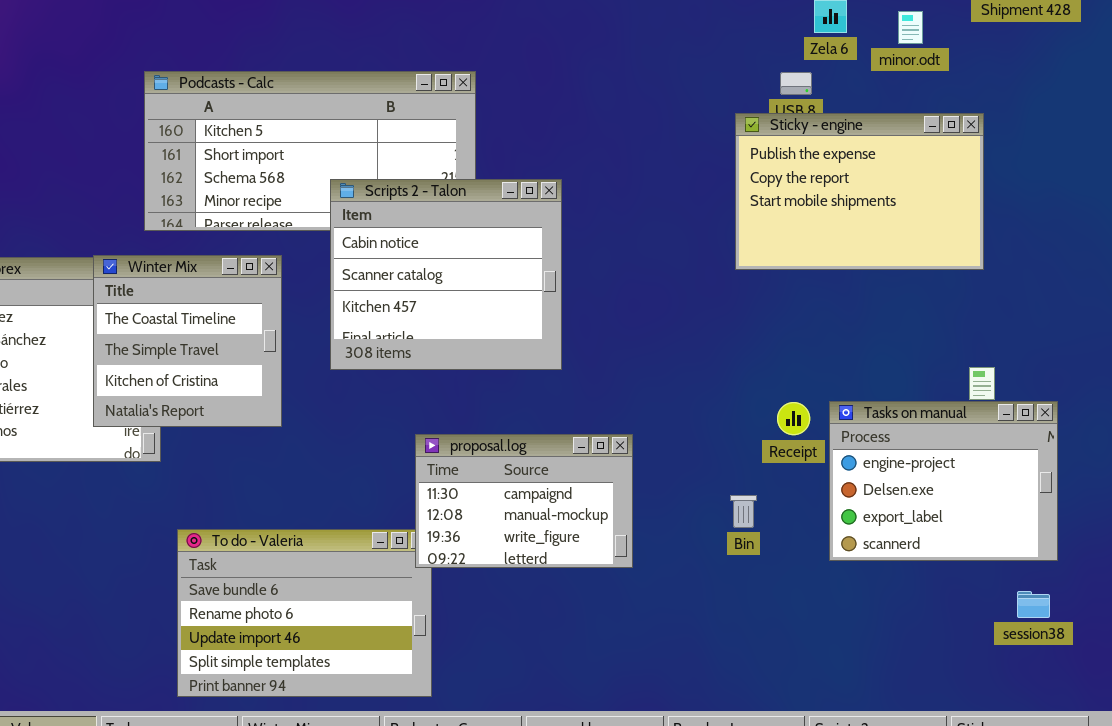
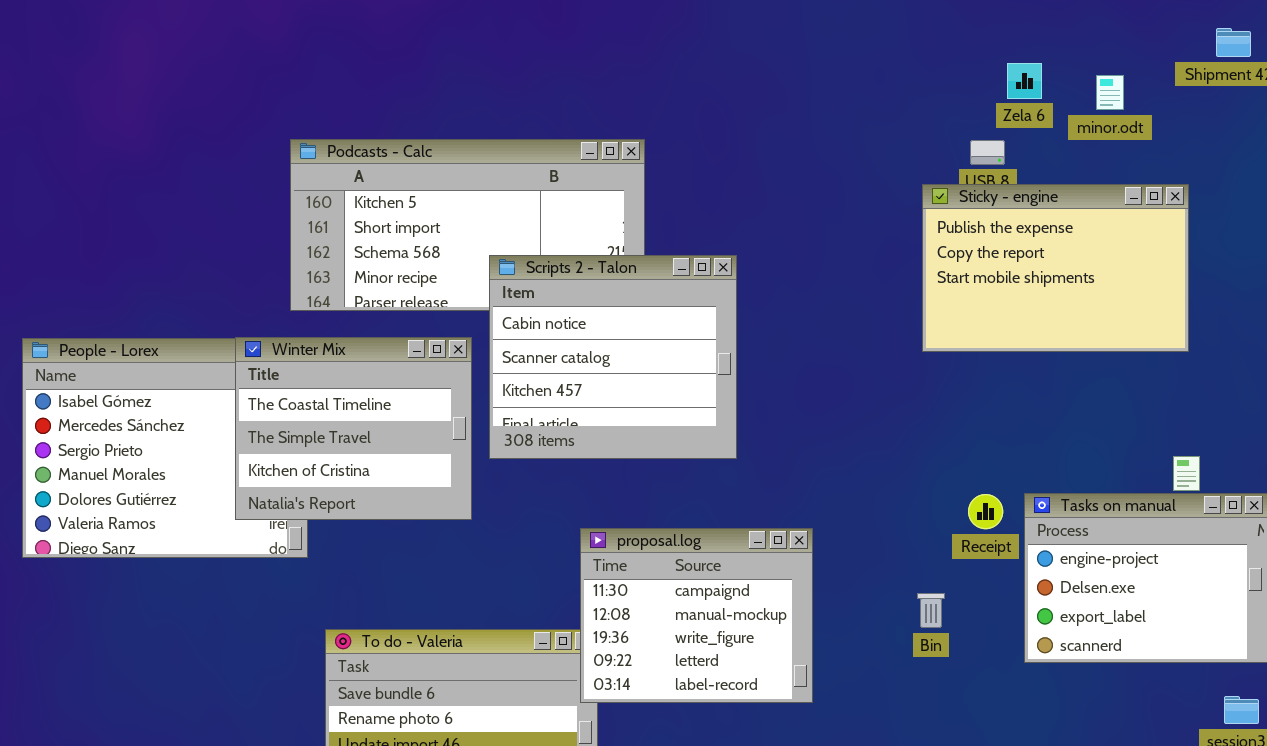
Winter Mix: [93,255,282,427] -> [235,337,472,520], resized
proposal.log: [415,434,633,568] -> [580,528,813,703], resized

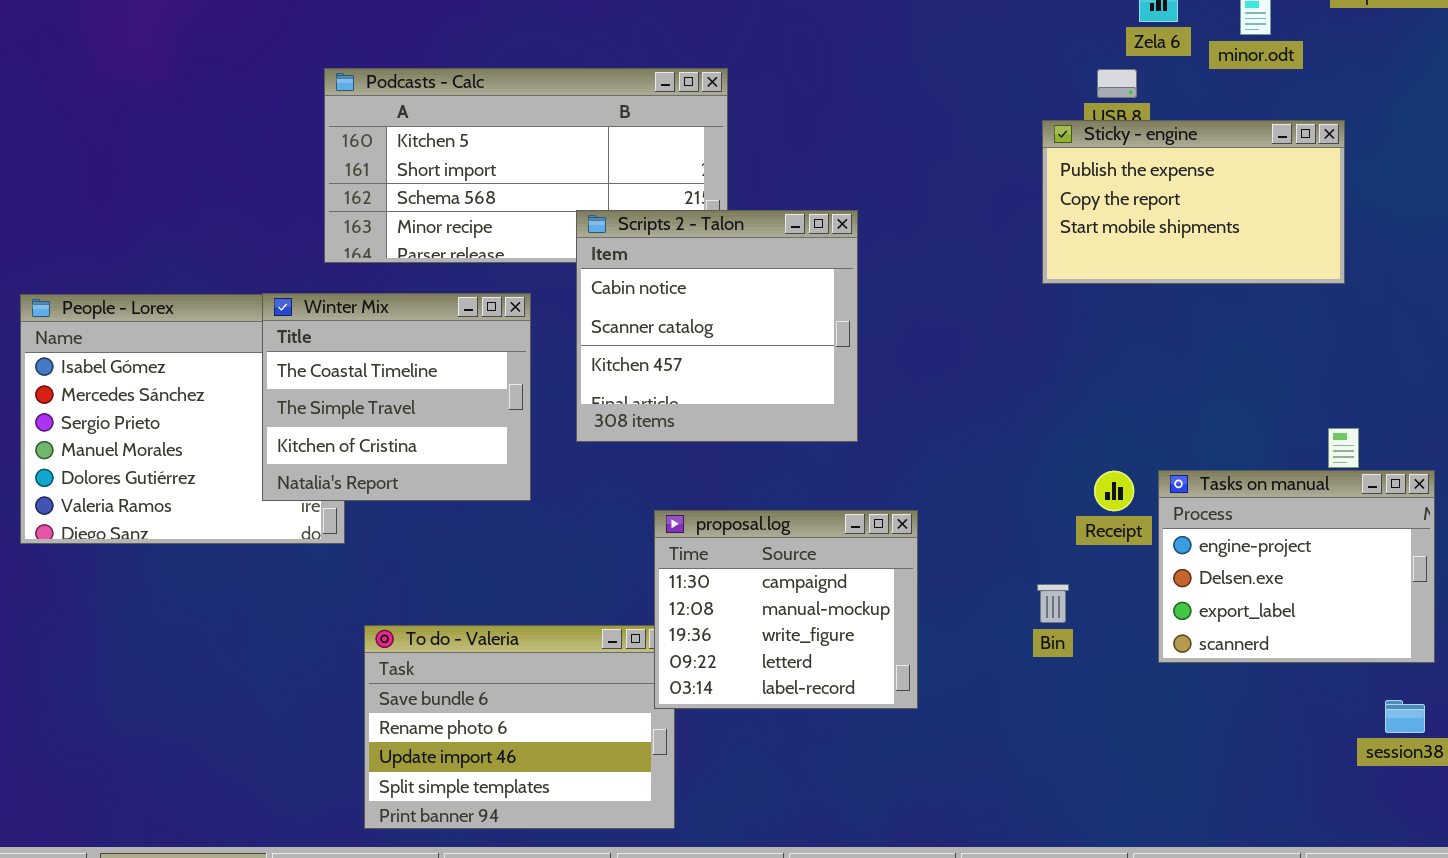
Sticky - engine: [922,184,1189,352] -> [1042,120,1345,284], resized
Scripts 2 - Talon: [489,255,737,459] -> [576,210,858,442], moved

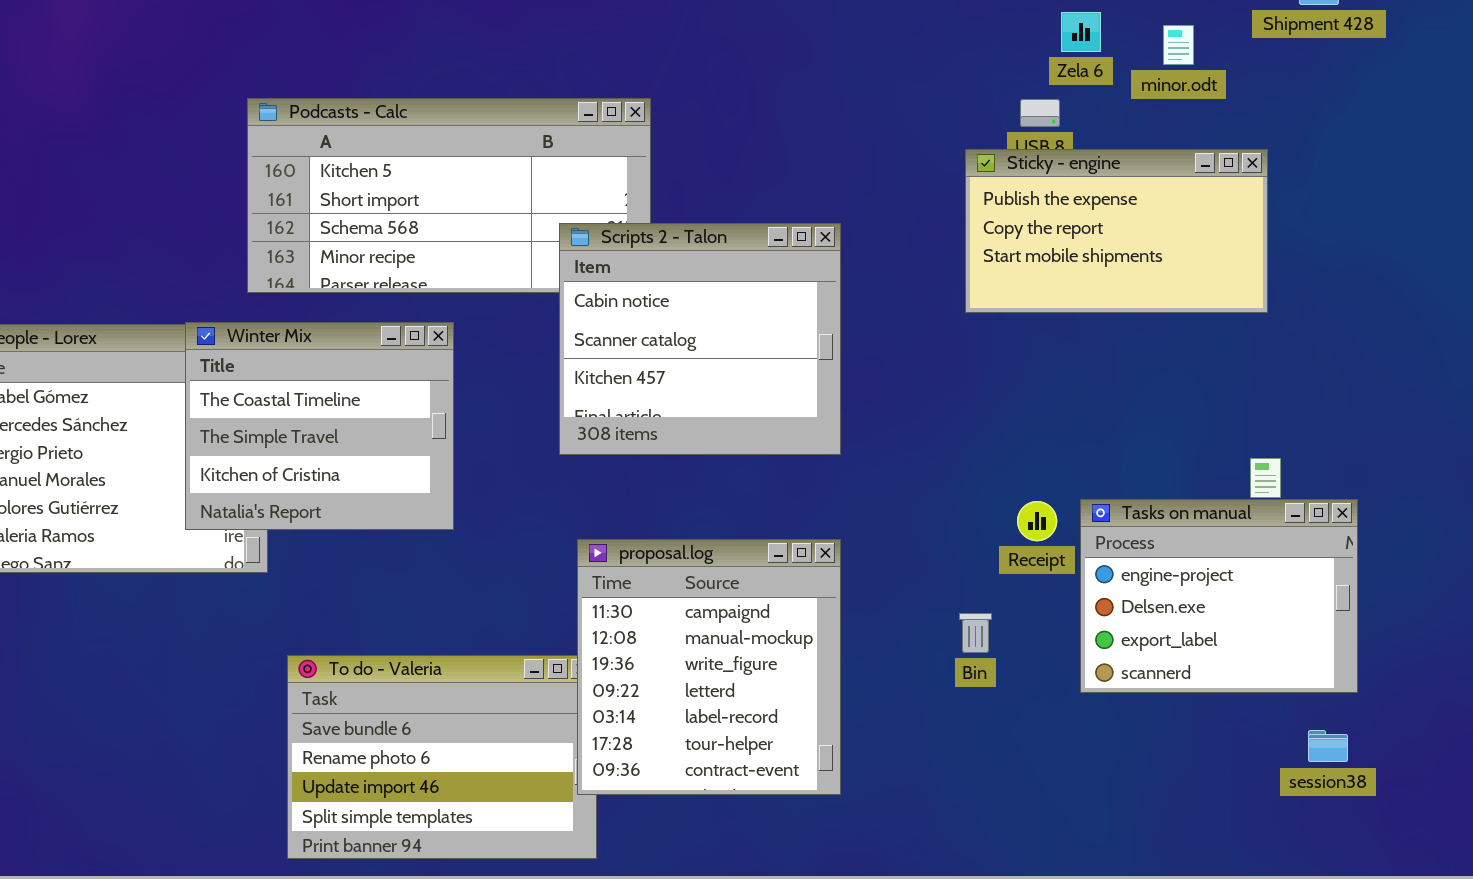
Scripts 2 - Talon: [576,210,858,442] -> [559,223,841,455], moved
proposal.log: [654,510,918,709] -> [577,539,841,795], resized

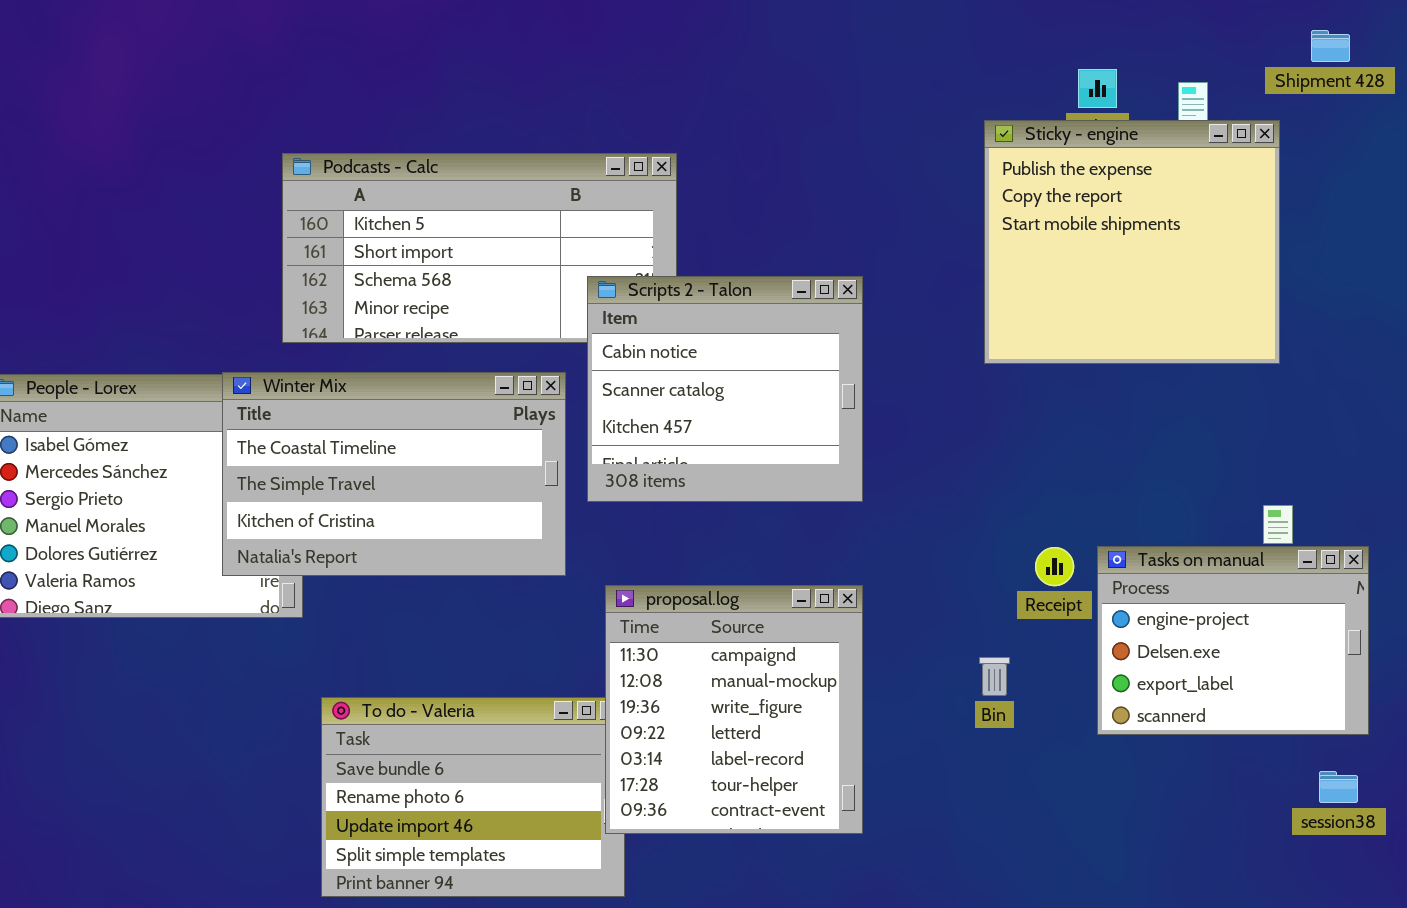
Sticky - engine: [965,149,1268,313] -> [984,120,1280,364], resized
Winter Mix: [185,322,454,530] -> [222,372,566,576], resized

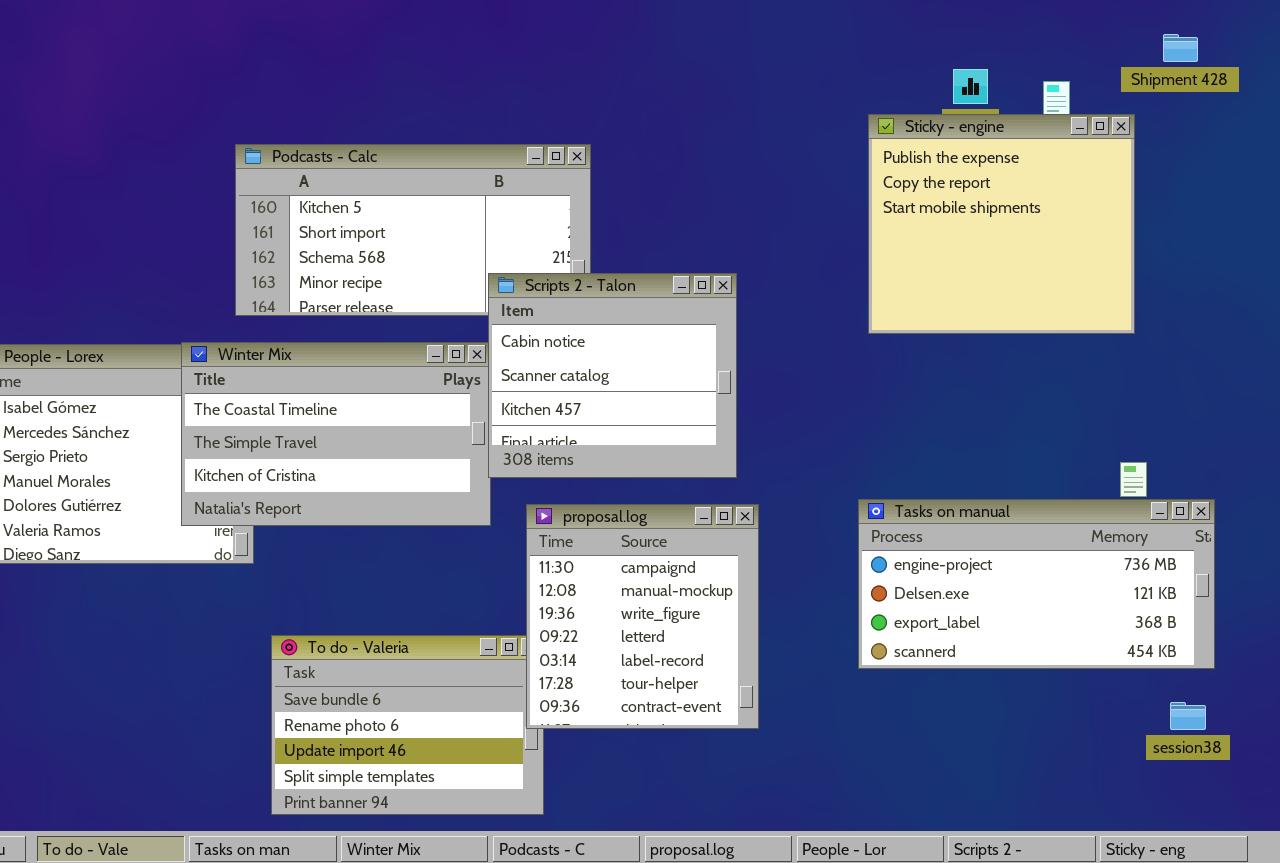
Scripts 2 - Talon: [587,276,863,502] -> [488,273,737,478], moved
Tasks on manual: [1097,546,1369,735] -> [858,499,1215,669], resized
proposal.log: [605,585,863,834] -> [526,504,759,729], moved

